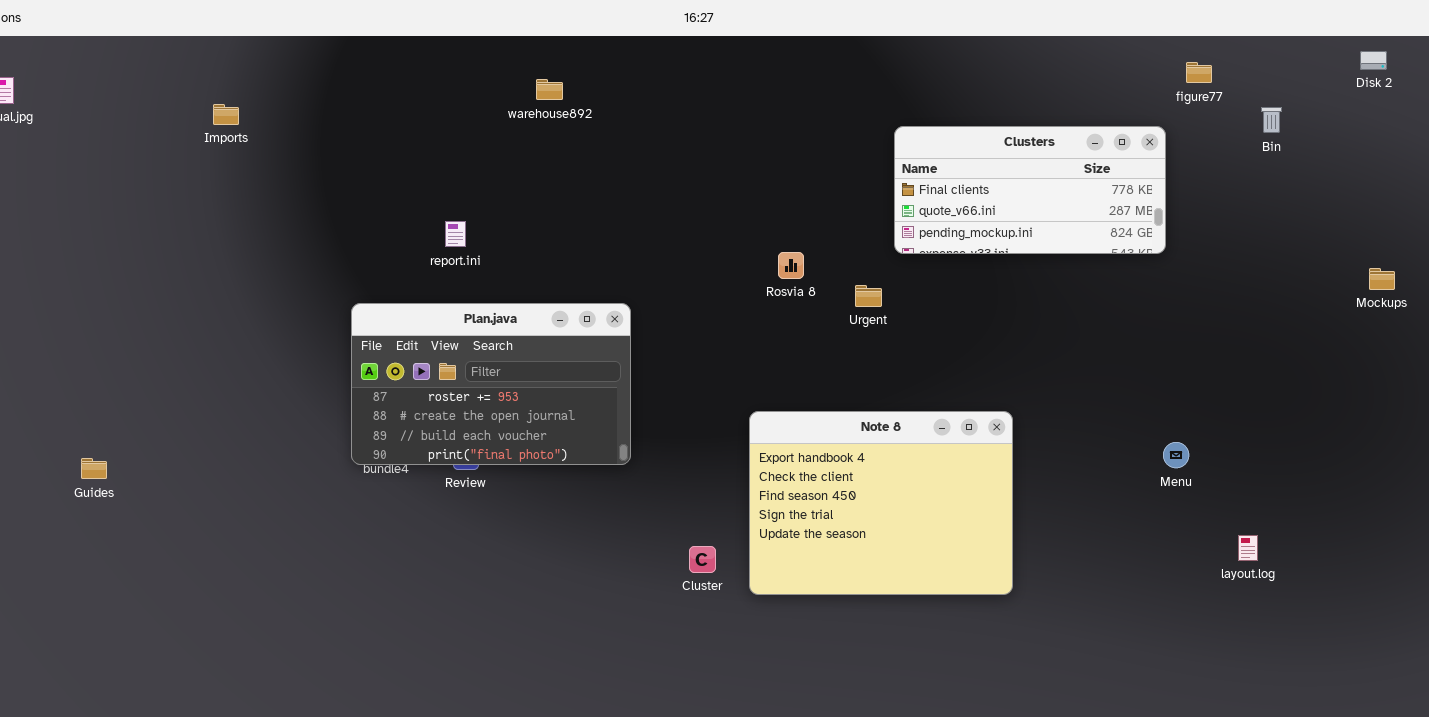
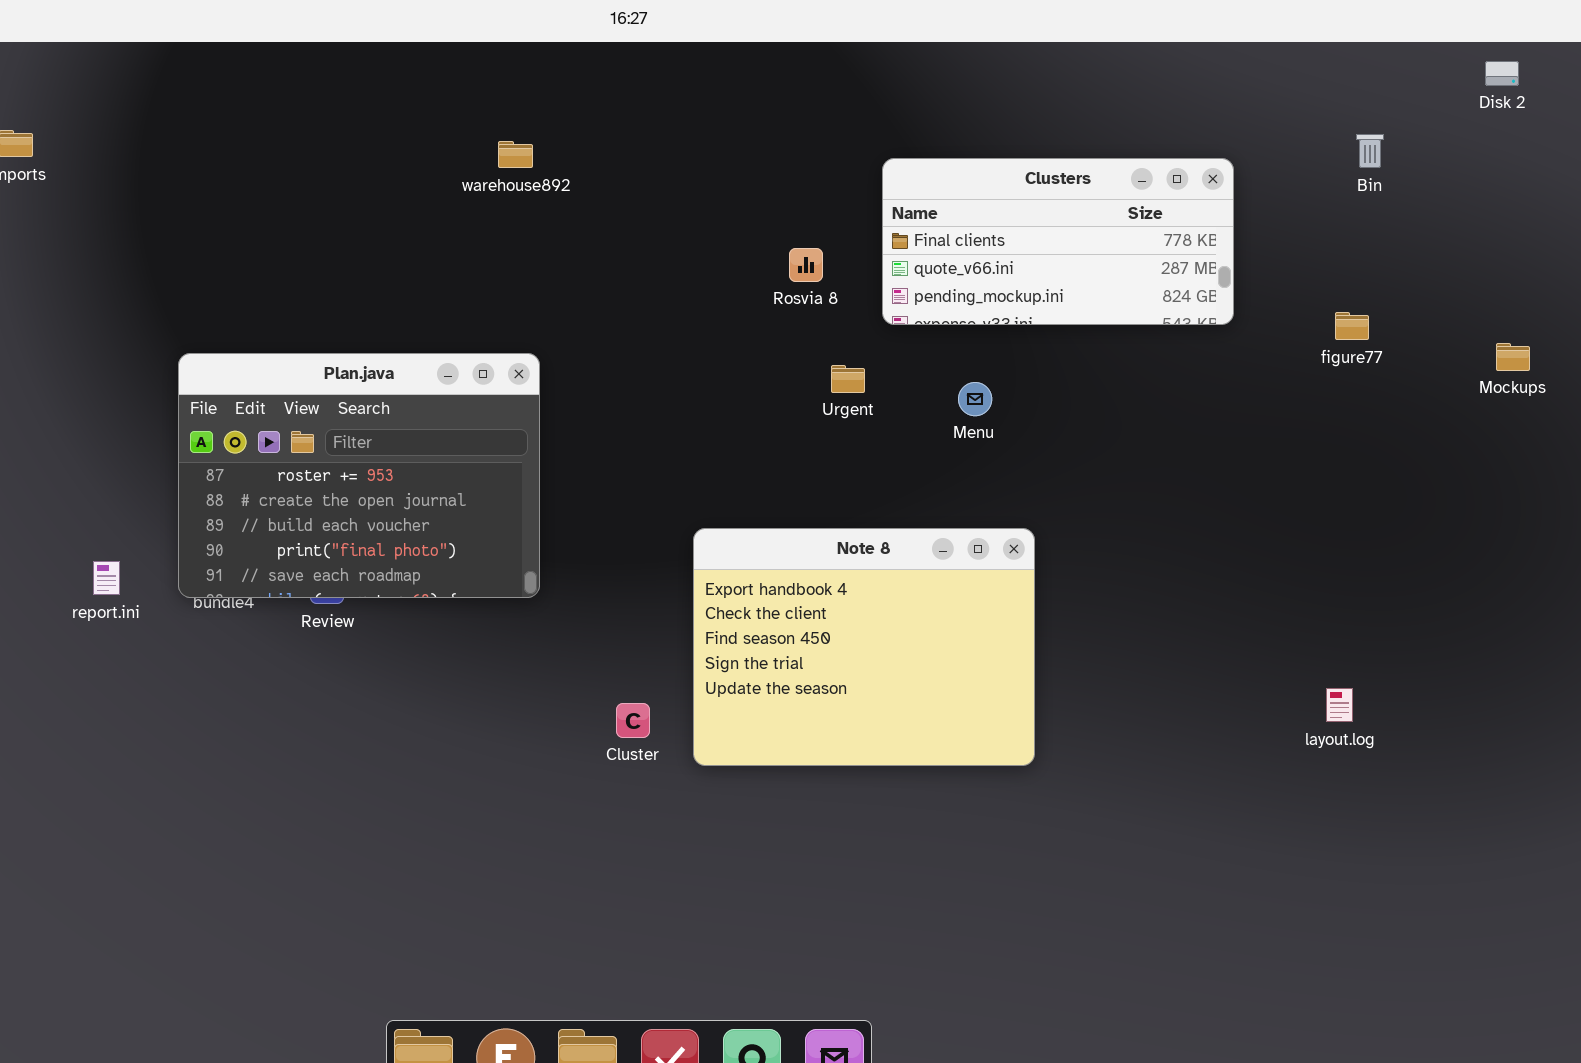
figure77: [1186,62,1212,83] -> [1335,312,1369,340], moved
warehouse892: [536,79,563,100] -> [498,141,533,168], moved
report.ini: [445,221,466,247] -> [93,561,120,595], moved
Rosvia 8: [778,252,804,279] -> [789,248,823,282], moved
Plan.java: [351,303,631,465] -> [178,353,540,598], resized
Menu: [1163,442,1189,468] -> [958,382,992,416], moved

